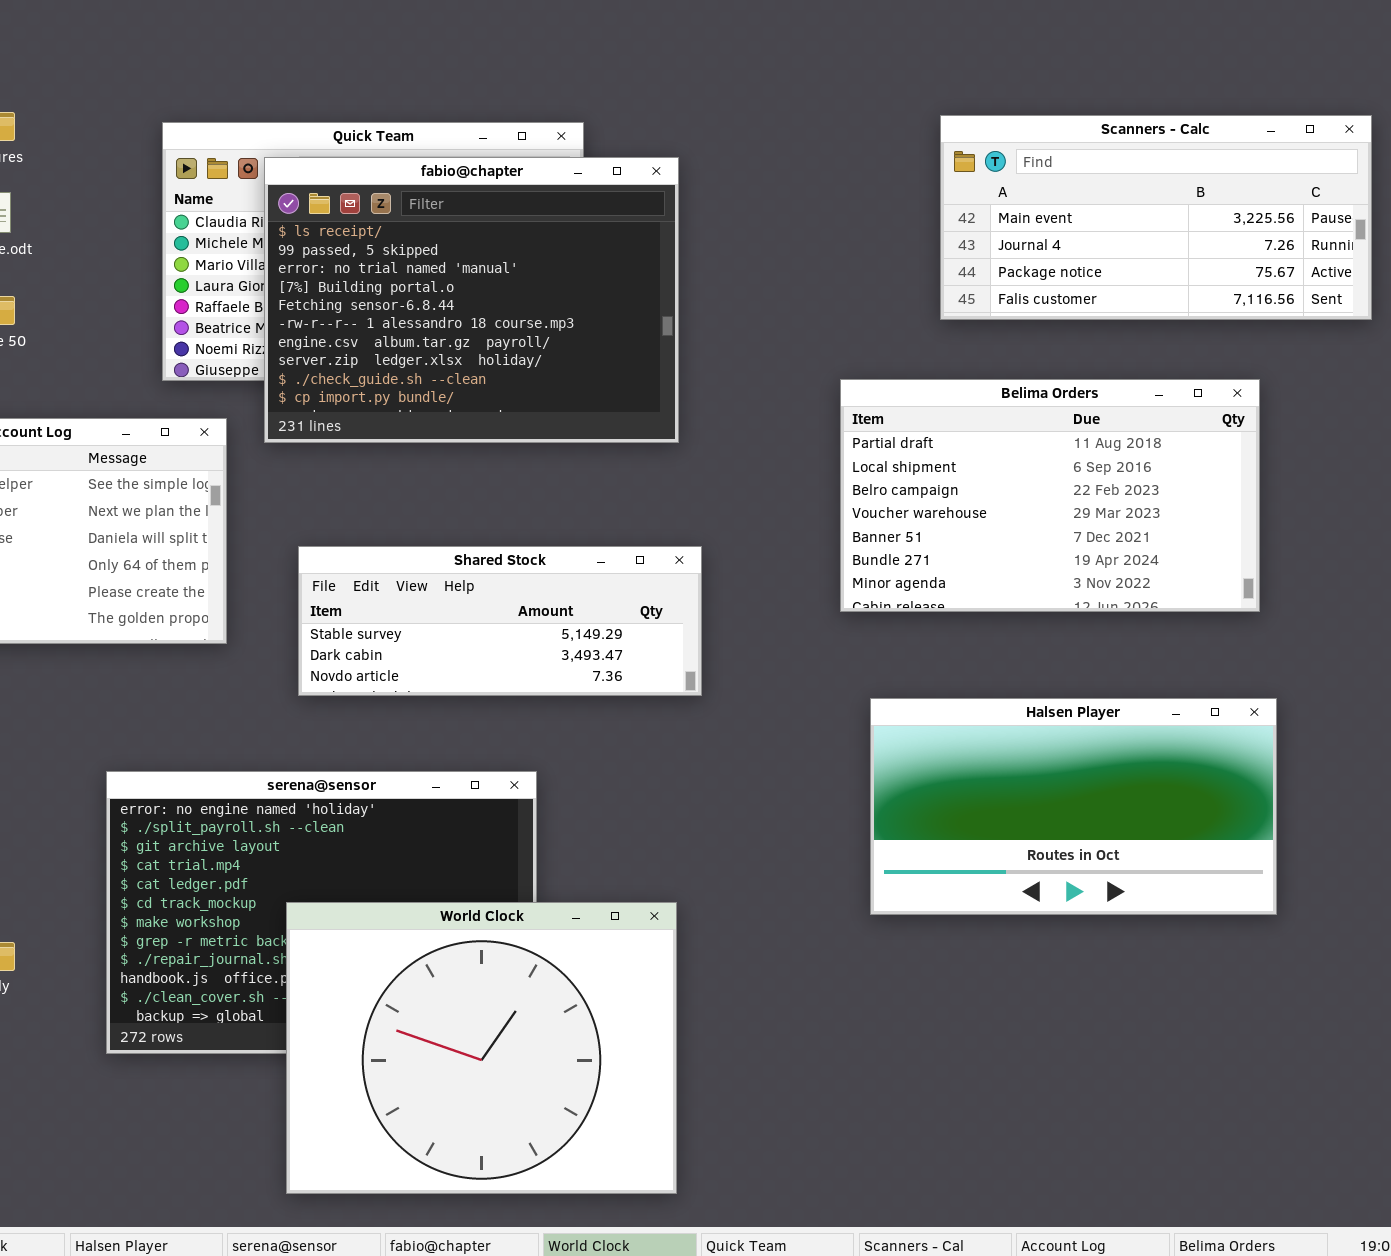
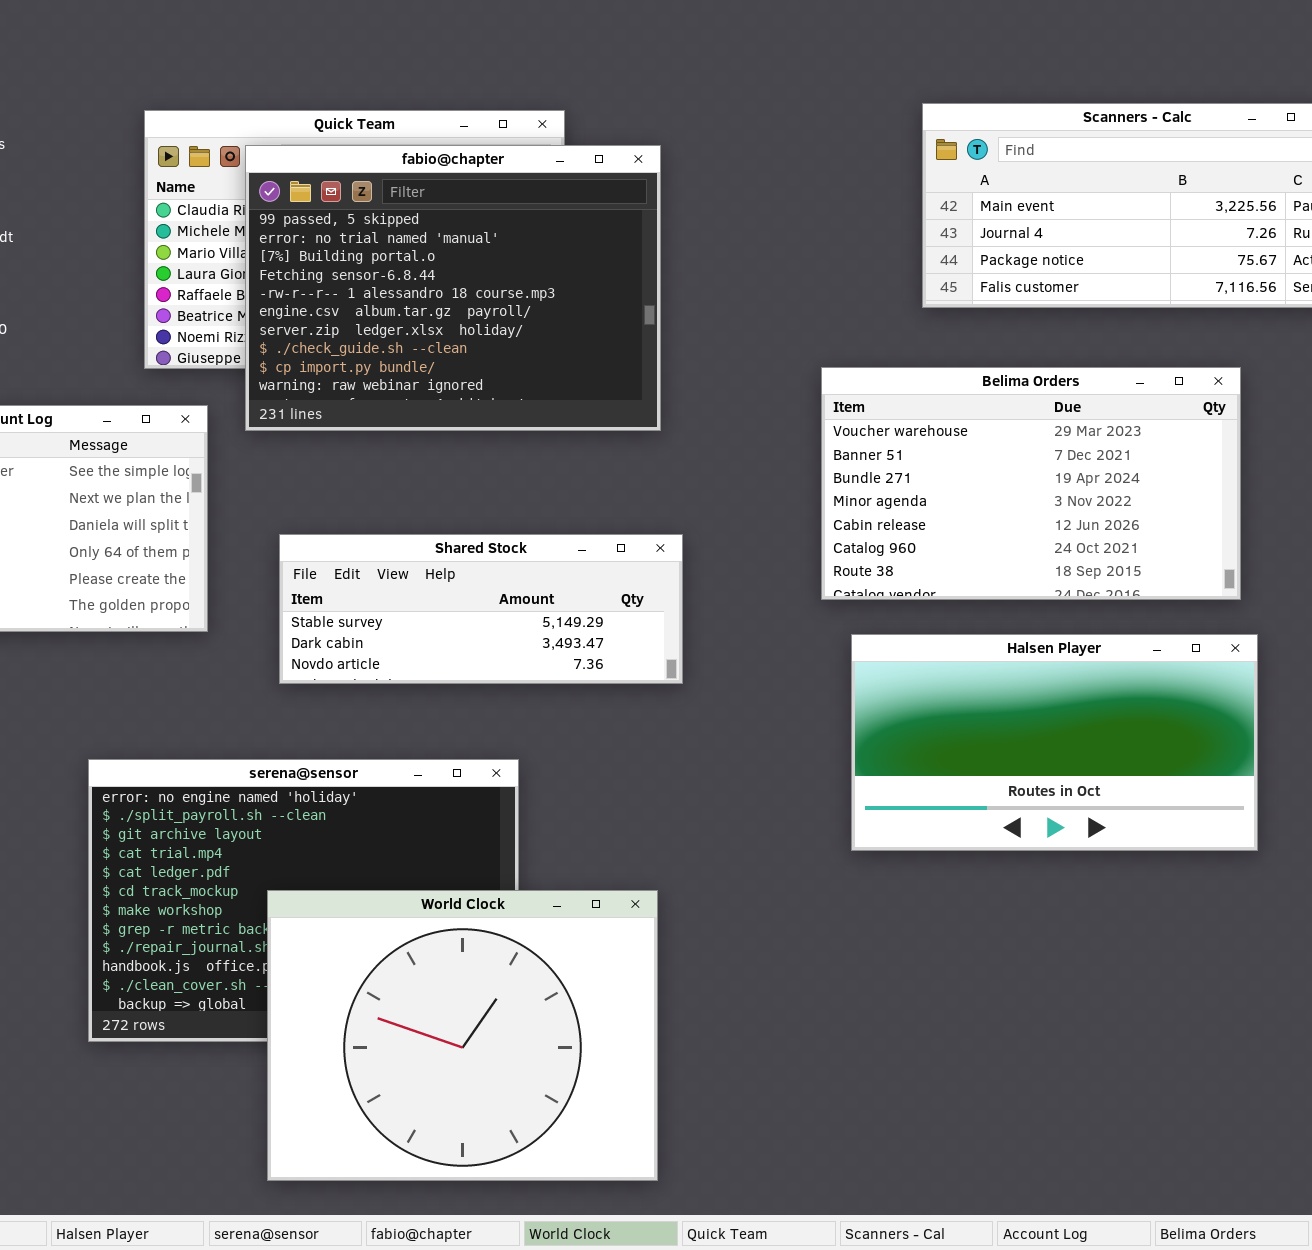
fabio@chapter: [264,157,679,443] -> [245,145,661,431], scrolled down 1 row
Belima Orders: [840,379,1260,612] -> [821,367,1241,600], scrolled down 3 rows
Halsen Player: [870,698,1277,915] -> [851,634,1258,851], moved

